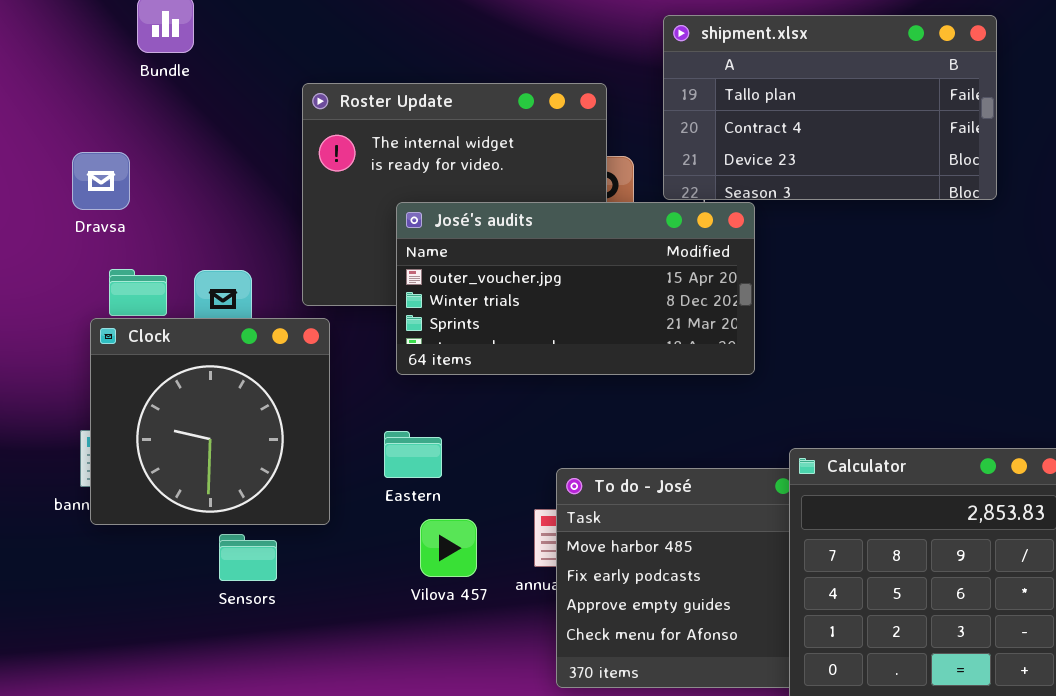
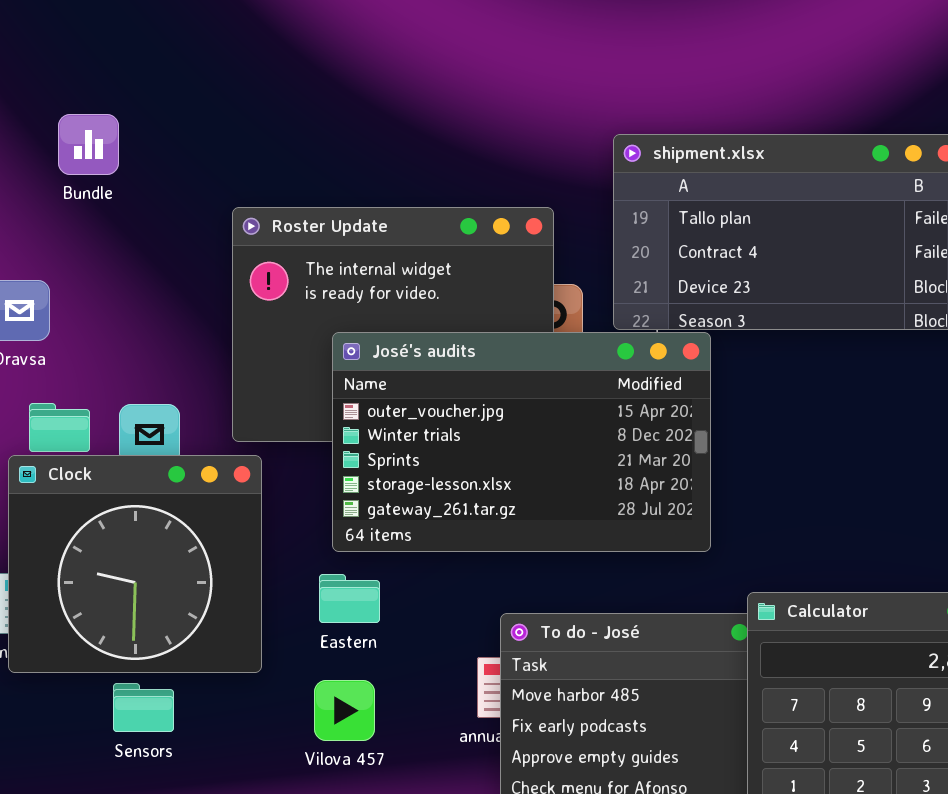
José's audits: [396,202,755,375] -> [332,332,711,552], resized
Vilova 457: [420,519,477,577] -> [314,680,375,741], moved
Sensors: [219,534,277,581] -> [113,683,174,732], moved

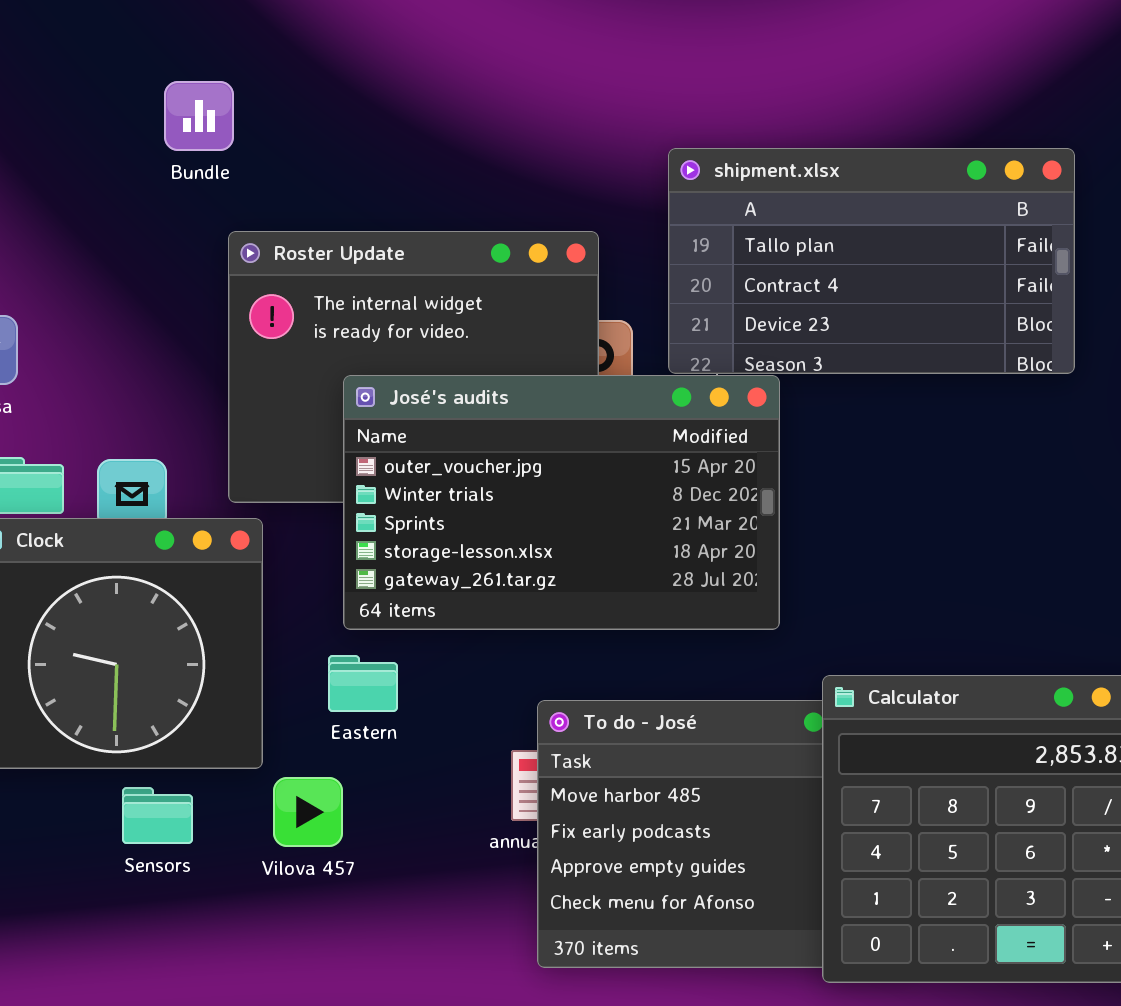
Bundle: [58,114,119,175] -> [164,81,234,151], moved
Vilova 457: [314,680,375,741] -> [273,777,343,847], moved
Sensors: [113,683,174,732] -> [122,787,193,844], moved

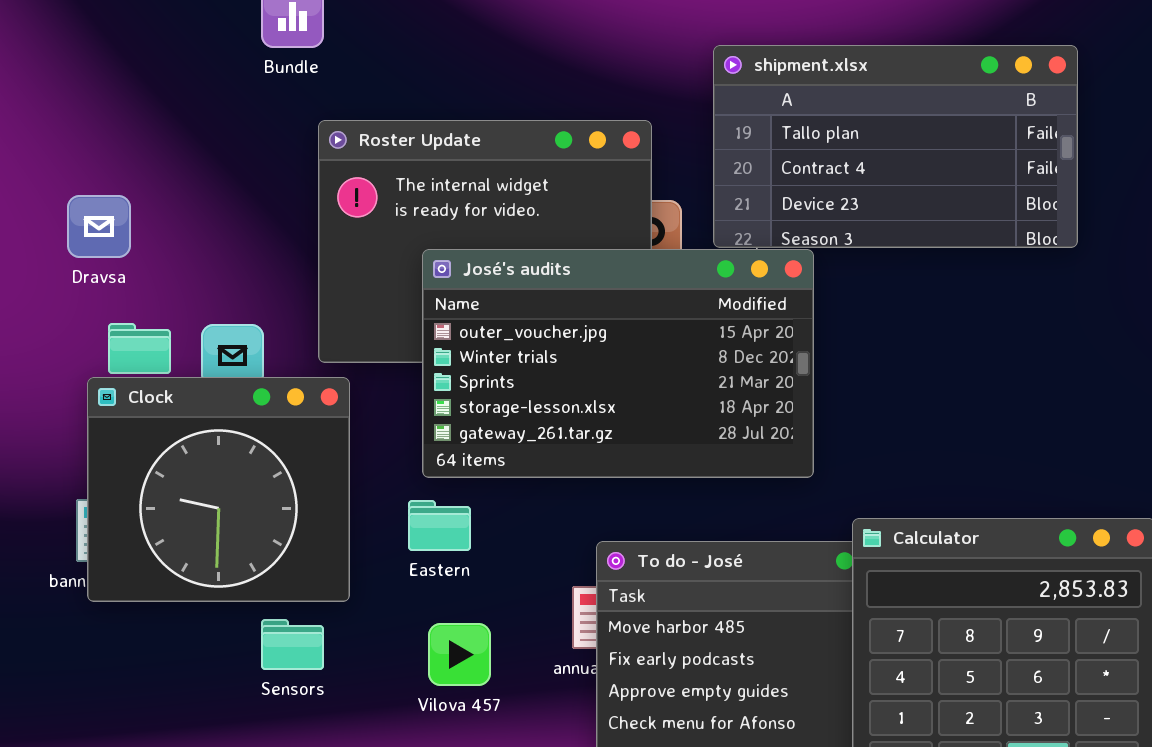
Vilova 457: [273,777,343,847] -> [428,623,491,686], moved
Sensors: [122,787,193,844] -> [261,619,324,670], moved

